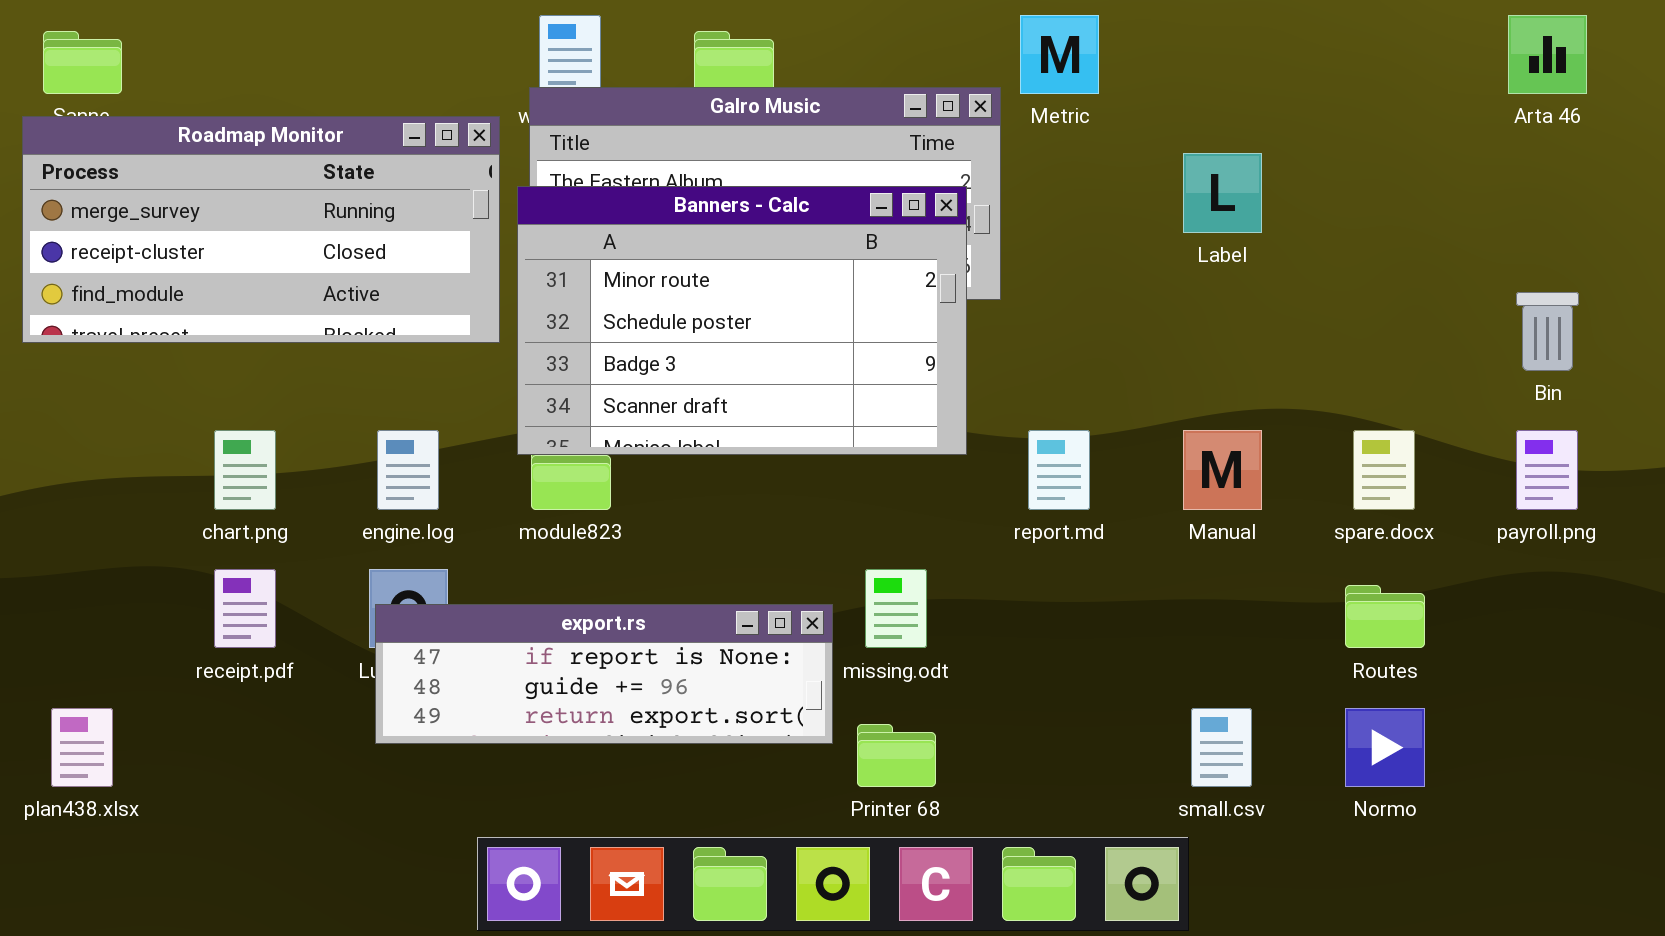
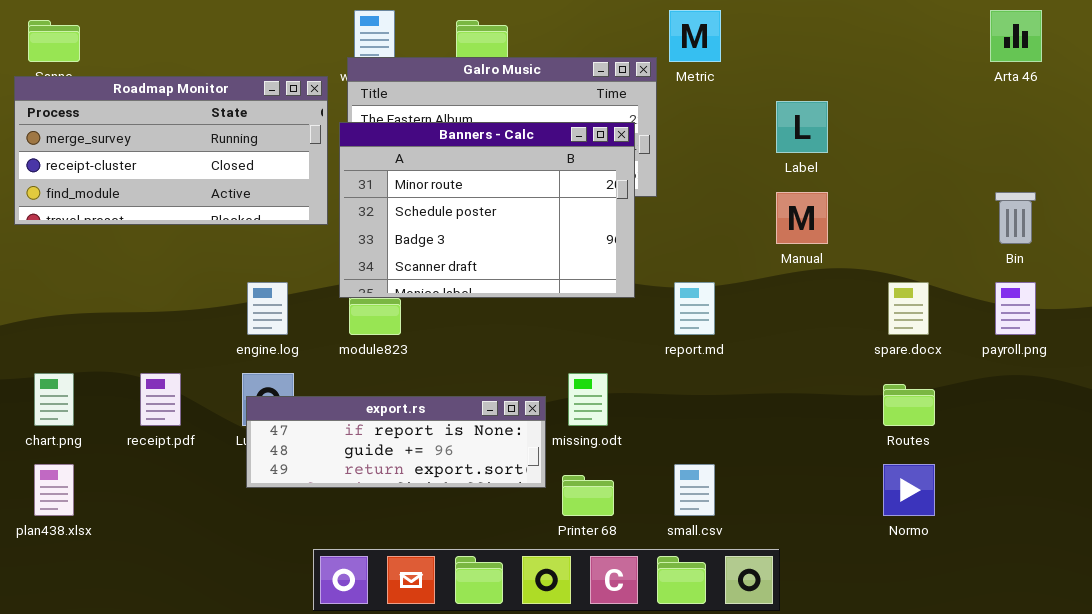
chart.png: [214,430,276,510] -> [34,373,74,426], moved
Manual: [1183,430,1262,510] -> [776,192,828,244], moved
small.csv: [1191,708,1252,787] -> [674,464,715,516], moved

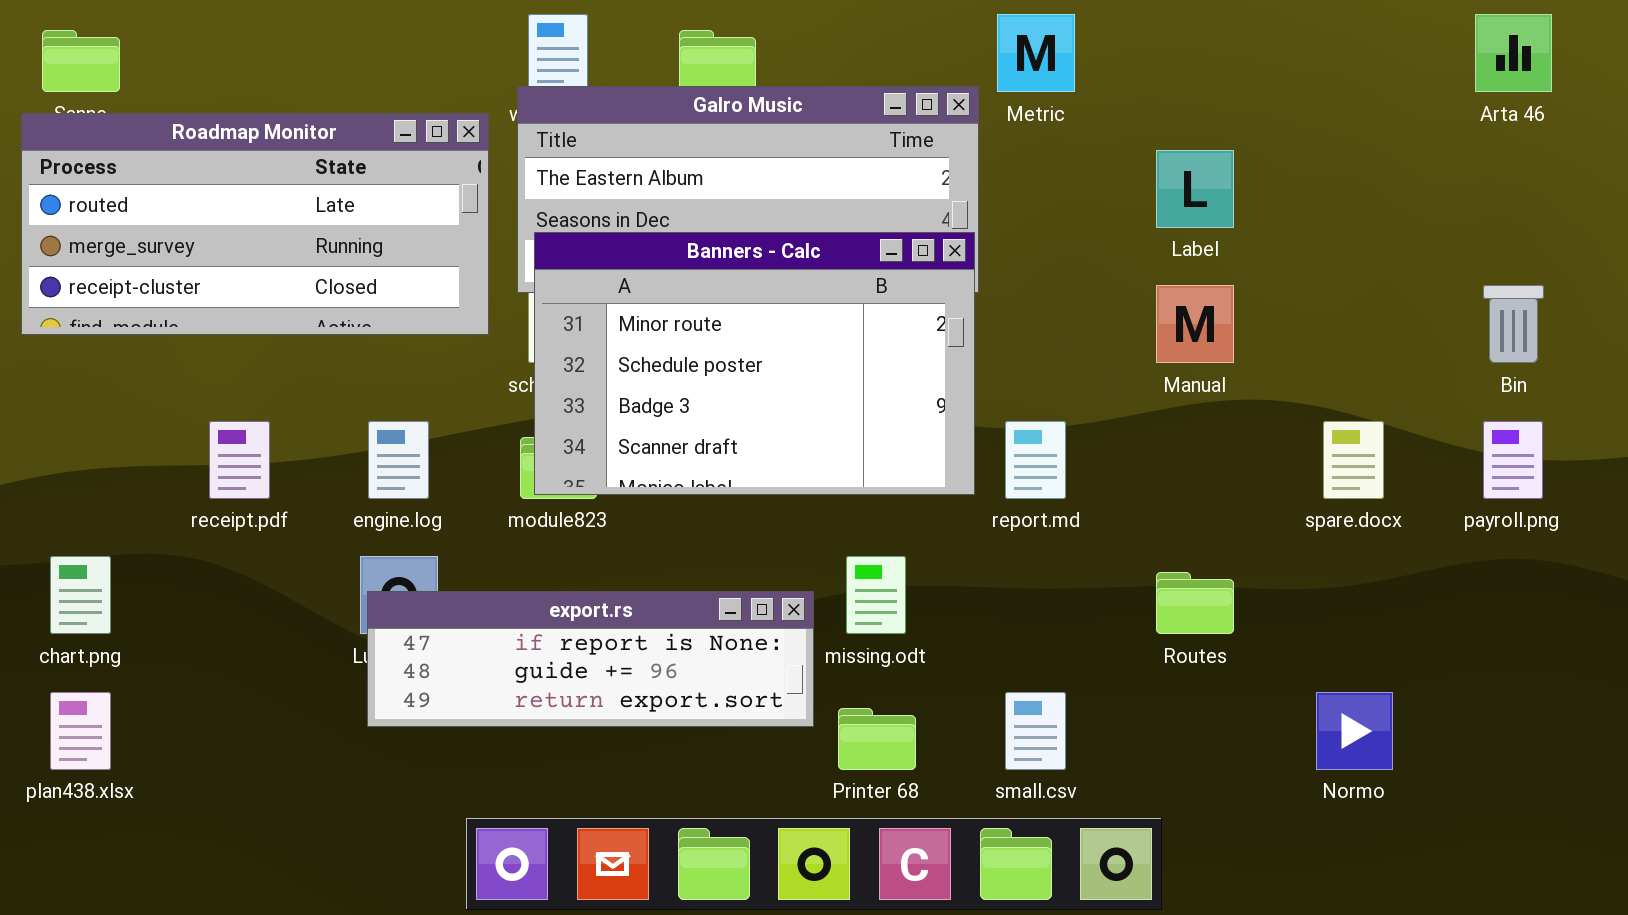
Roadmap Monitor: [14,76,328,225] -> [21,113,489,335], scrolled up 1 row
Banners - Calc: [339,122,635,298] -> [534,232,975,495], moved
receipt.pdf: [140,373,181,426] -> [209,421,270,499], moved
Routes: [883,384,935,426] -> [1156,572,1234,634], moved

